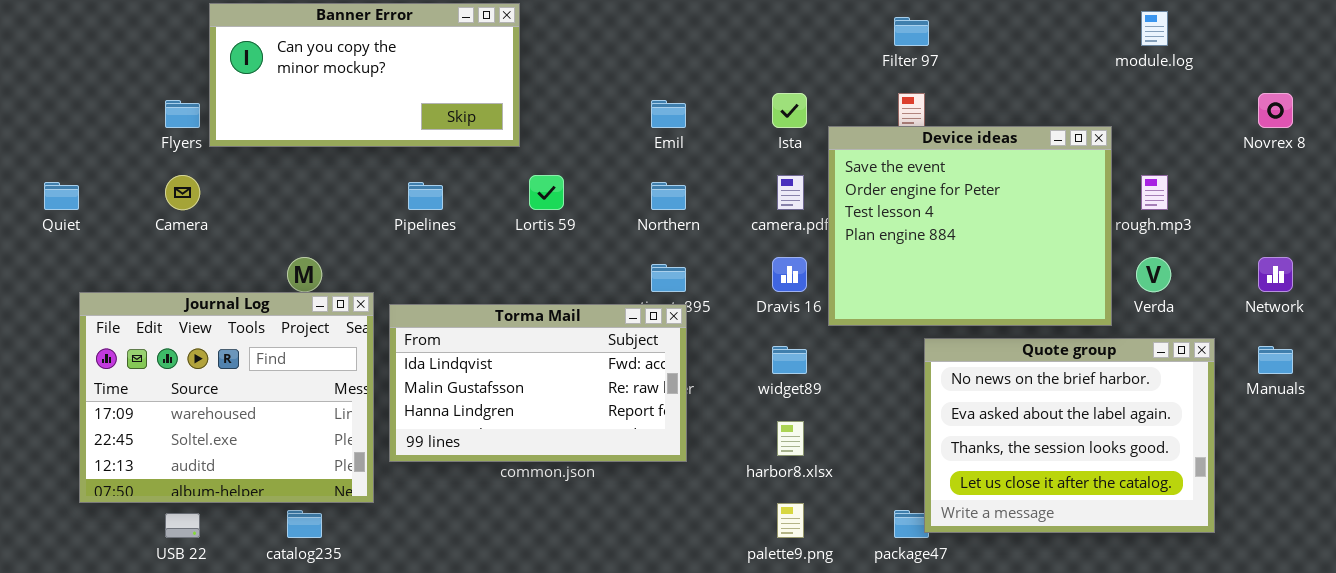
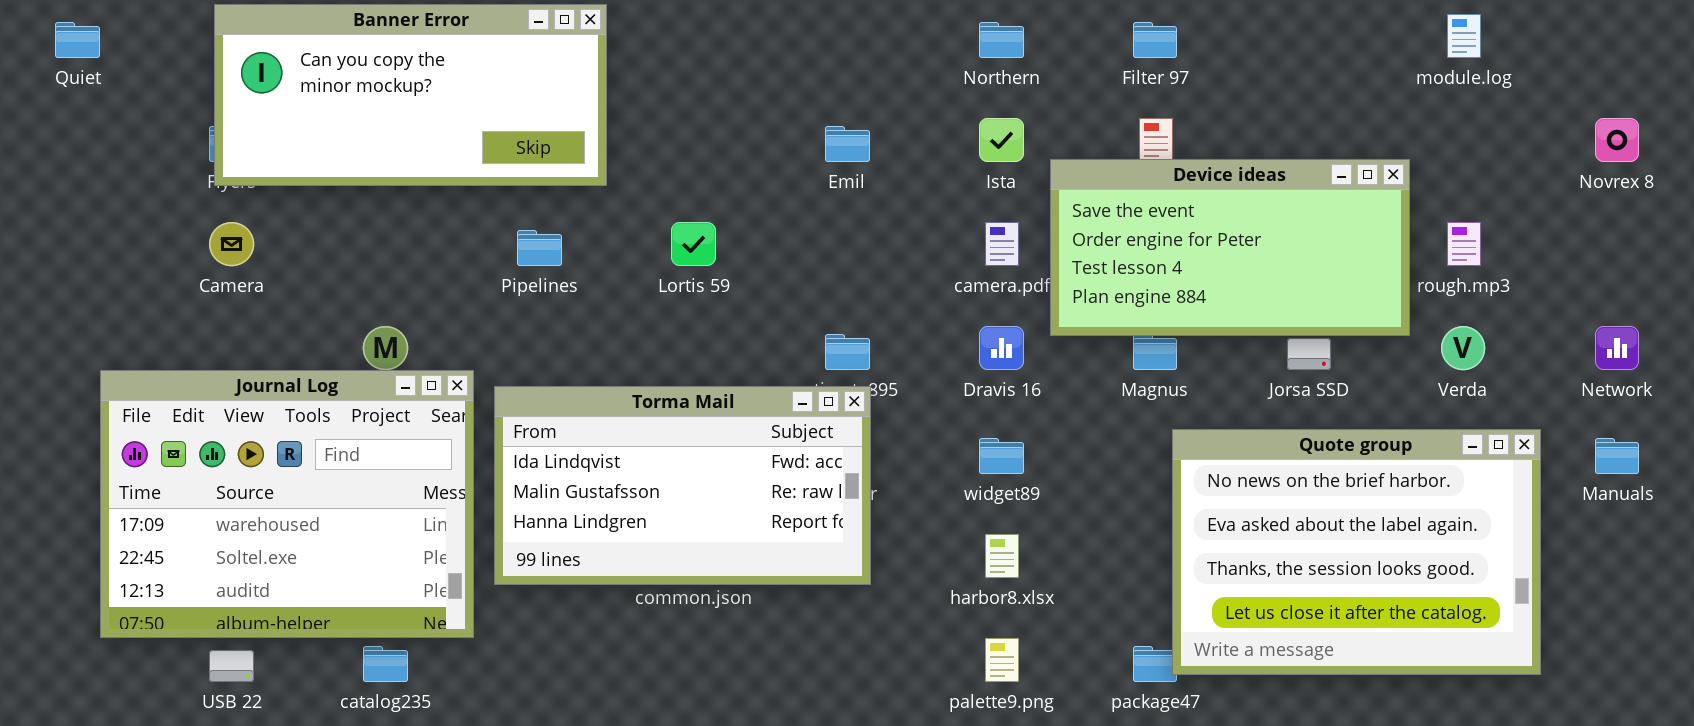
Banner Error: [209,3,520,147] -> [214,4,607,186], moved
Device ideas: [828,126,1112,326] -> [1050,159,1410,336], resized
Quiet: [44,182,79,210] -> [55,22,100,58], moved
Northern: [651,182,686,210] -> [979,22,1024,58], moved

